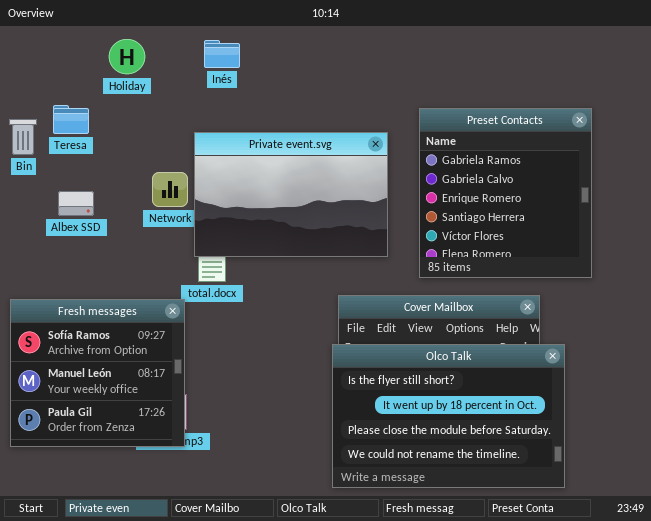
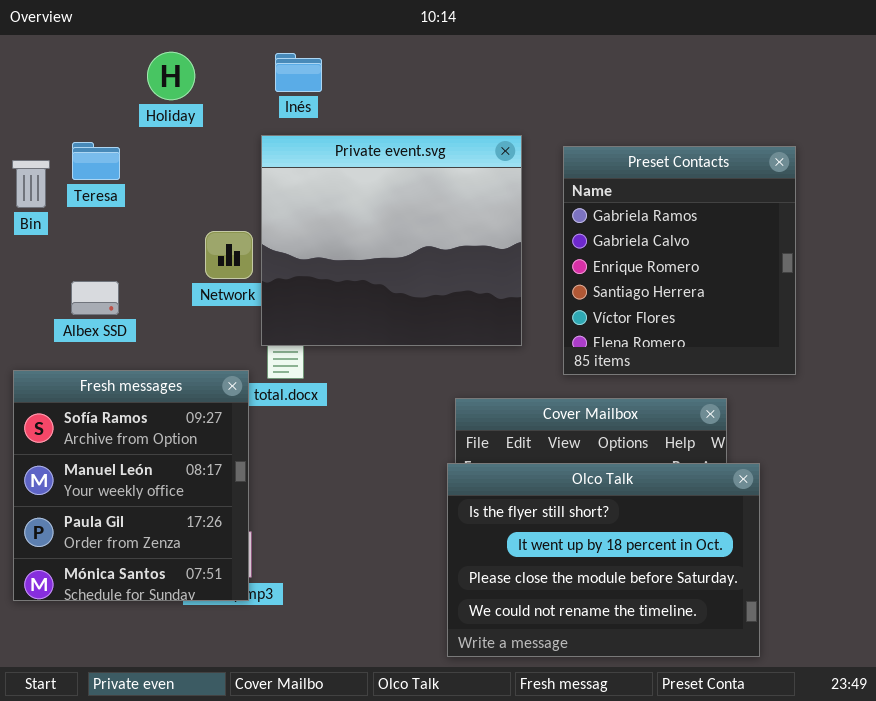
Private event.svg: [194,132,388,257] -> [261,135,522,346], resized
Albex SSD: [58,191,94,216] -> [71,281,119,315], moved
Fresh messages: [10,299,185,447] -> [13,370,249,601], resized

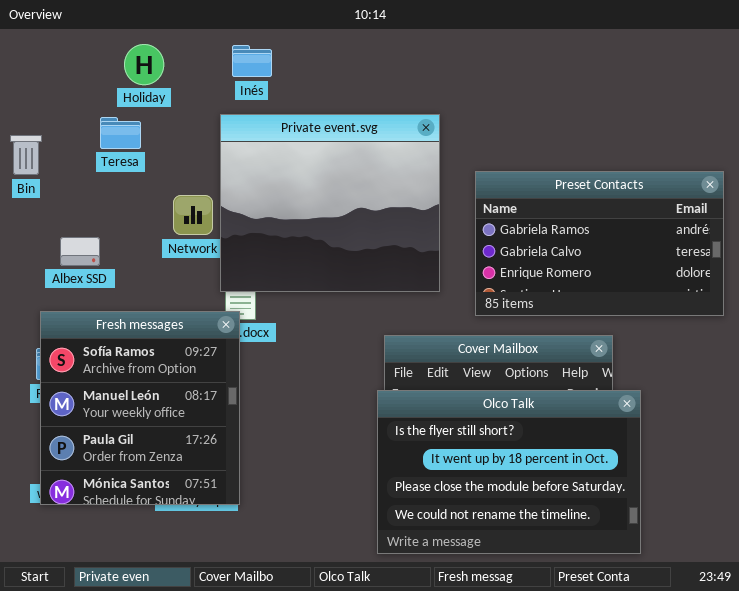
Teresa: [72,142,120,180] -> [100,117,141,149], moved
Preset Contacts: [563,146,796,375] -> [475,171,724,316], resized
Fresh messages: [13,370,249,601] -> [40,311,240,505], moved

